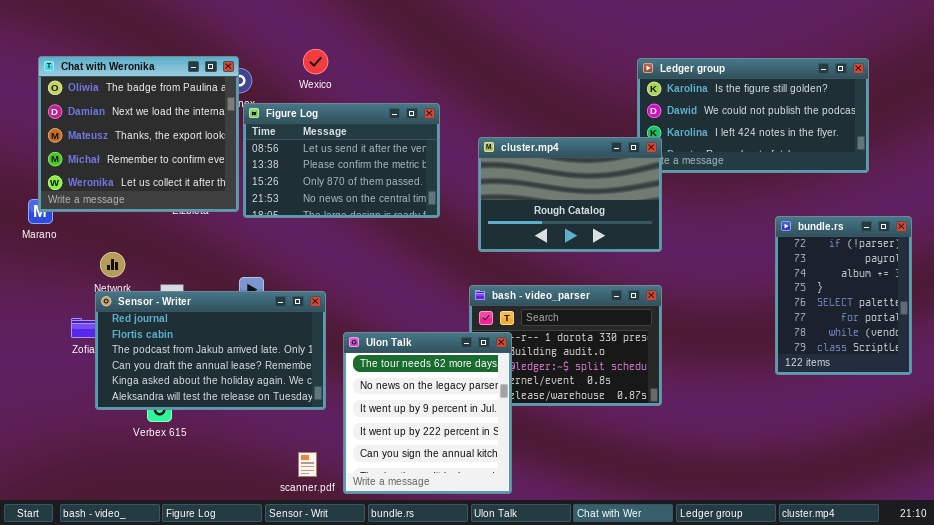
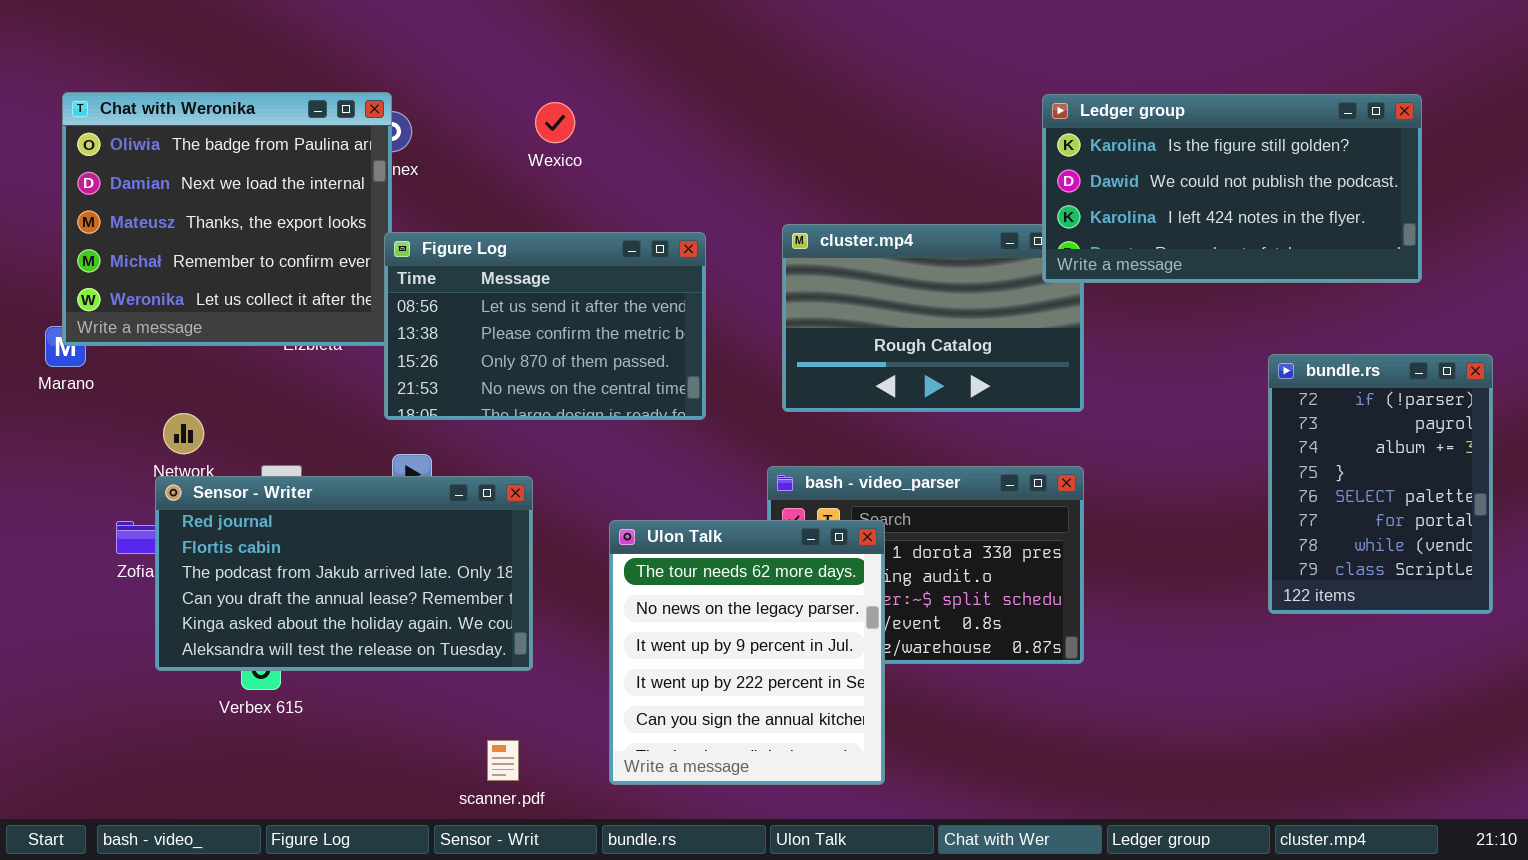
Wexico: [303,49,328,74] -> [535,102,575,143], moved
Ledger group: [637,58,869,173] -> [1042,94,1422,283], raised
Figure Log: [243,103,440,218] -> [384,232,706,420], moved
Ulon Talk: [343,332,512,494] -> [609,520,885,785], moved

